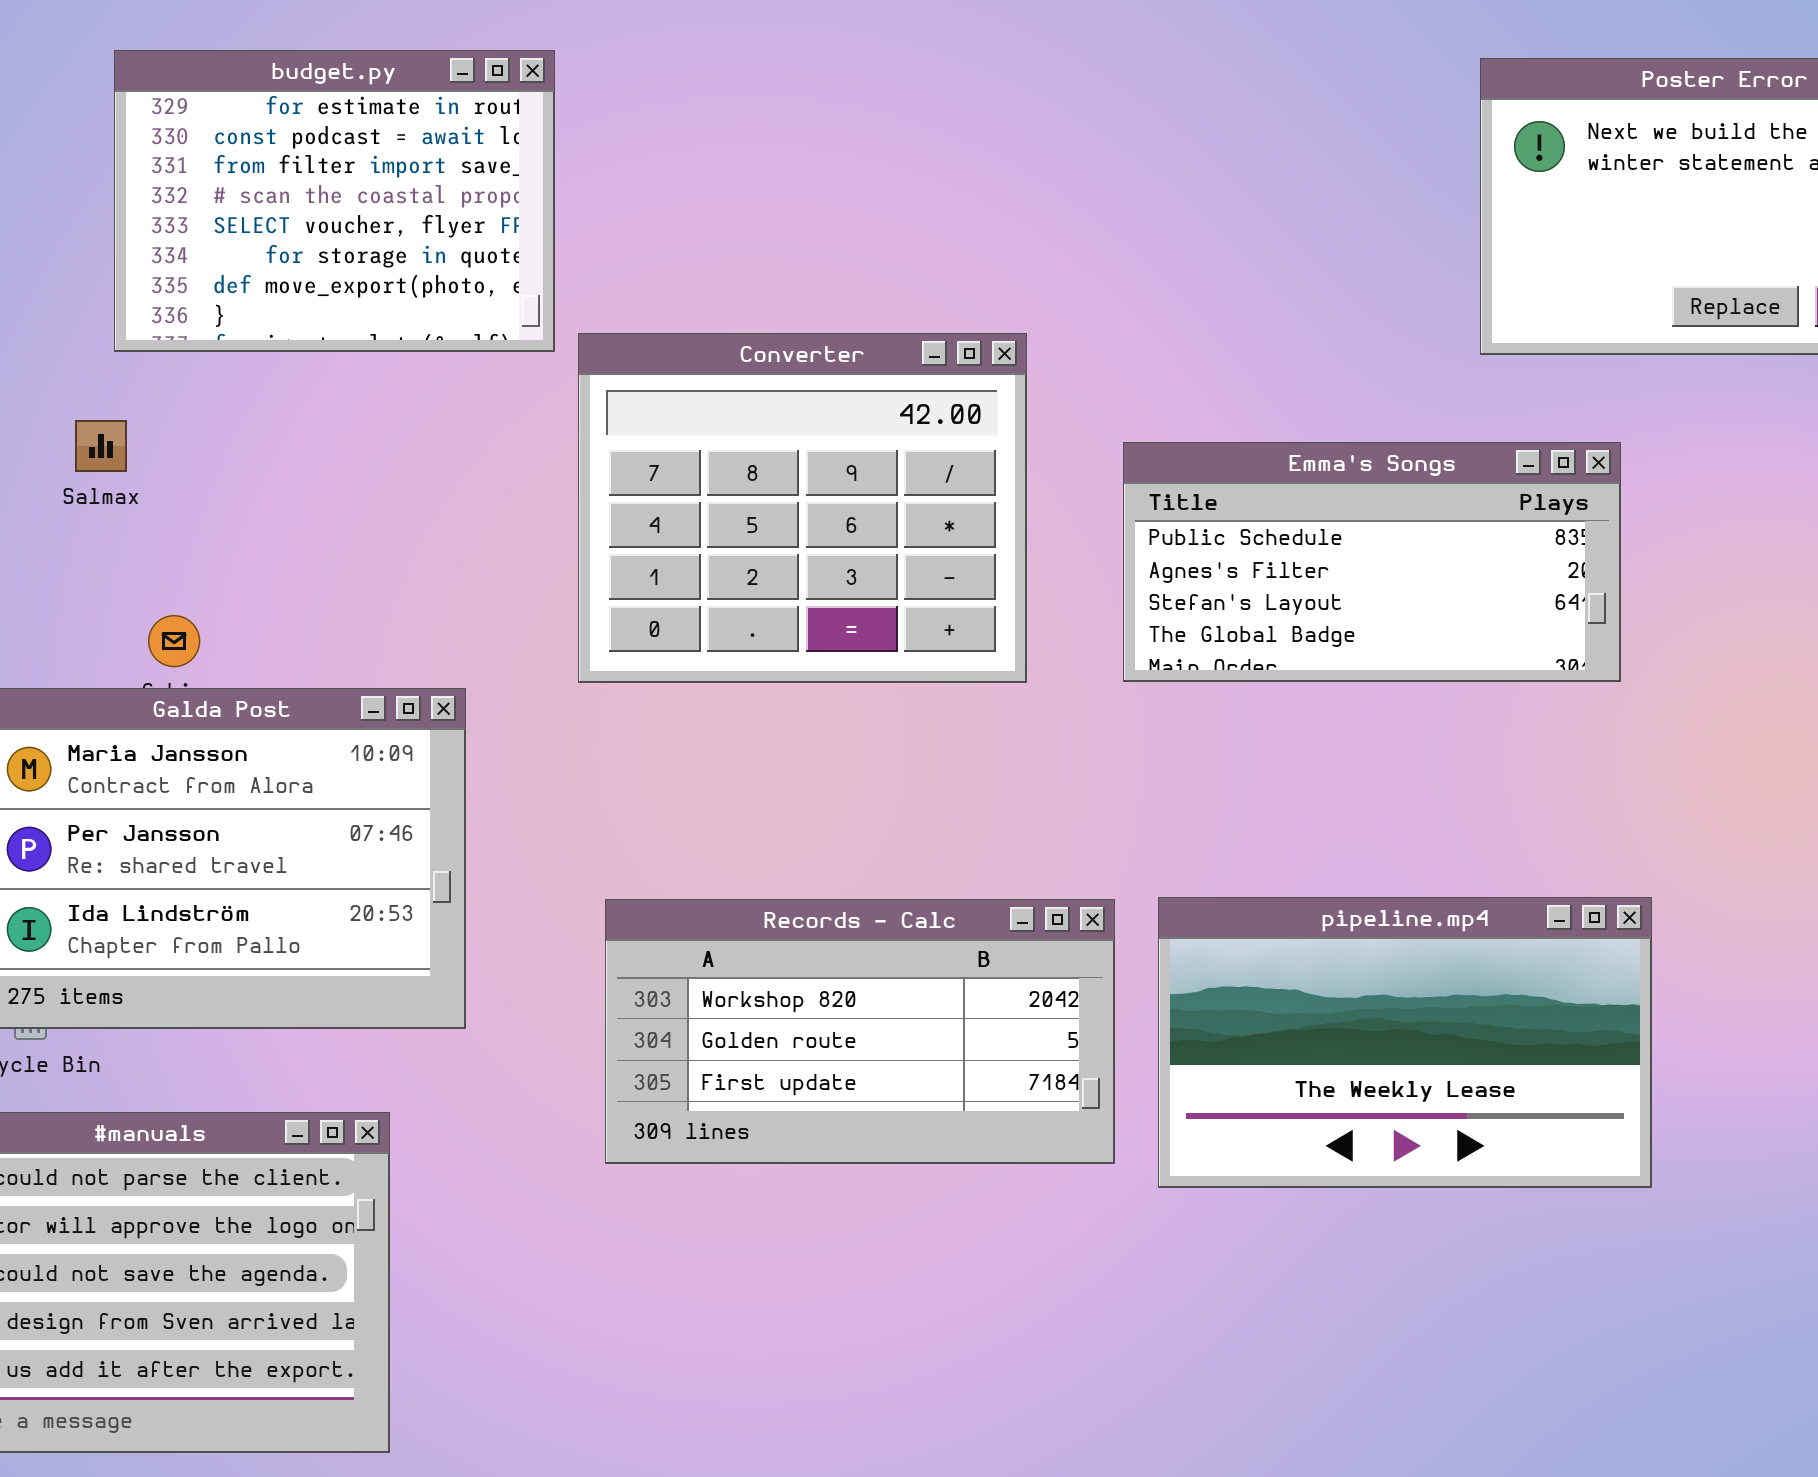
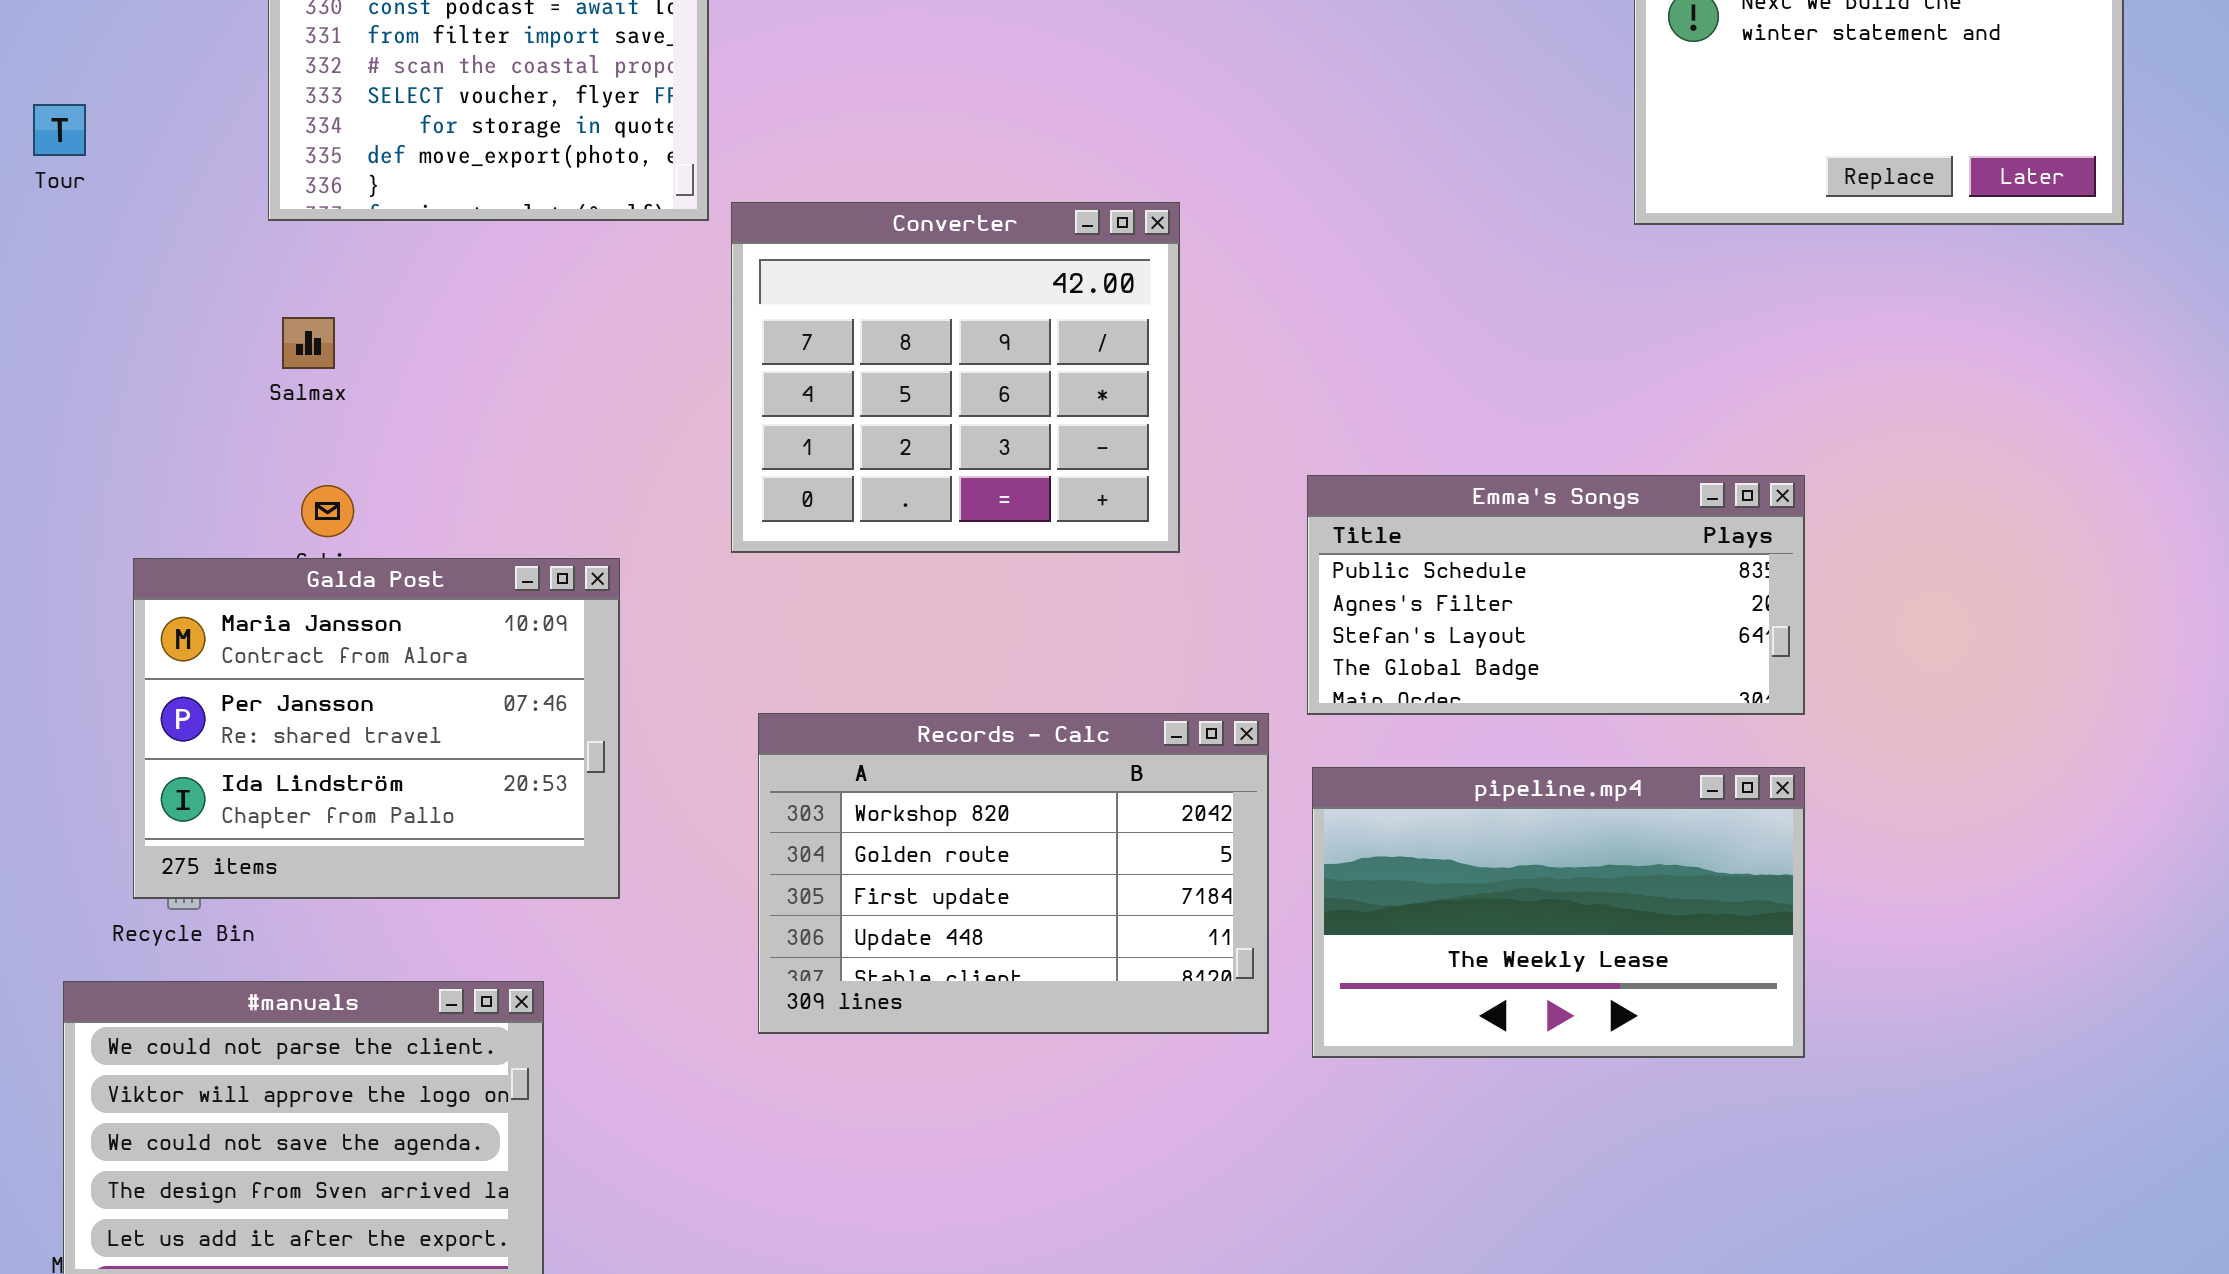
Salmax: [75,420,127,472] -> [282,317,335,369], moved
Emma's Songs: [1123,442,1621,682] -> [1307,475,1805,715], moved
Records - Calc: [605,899,1115,1164] -> [758,713,1269,1034], resized

